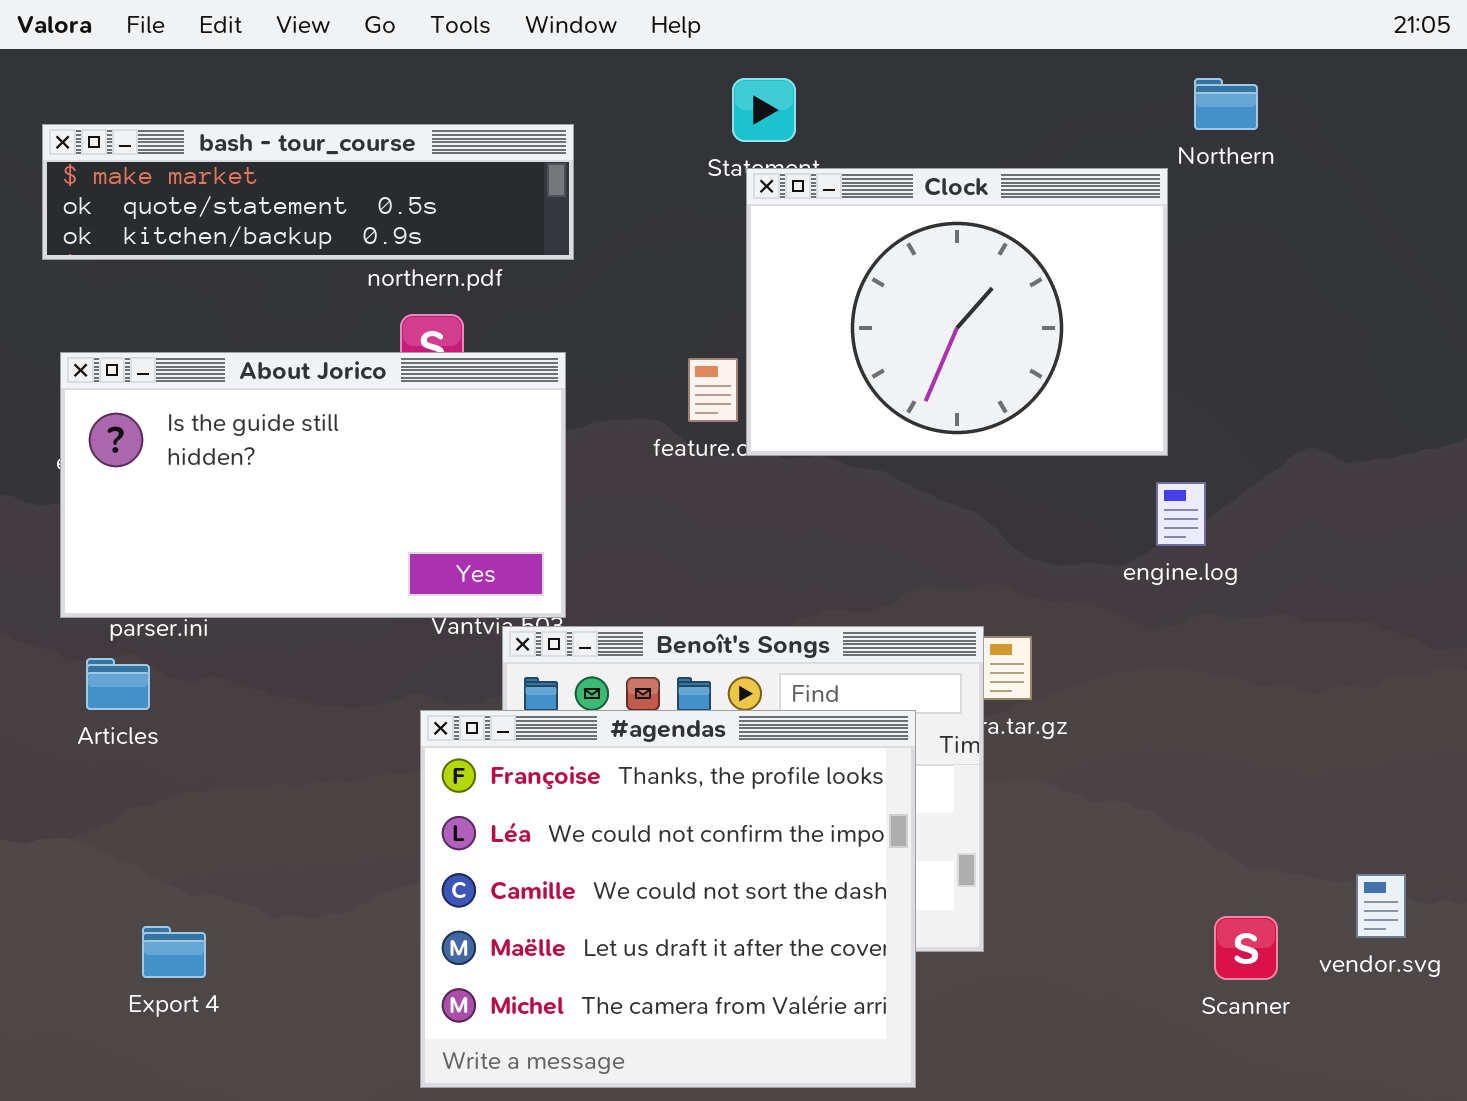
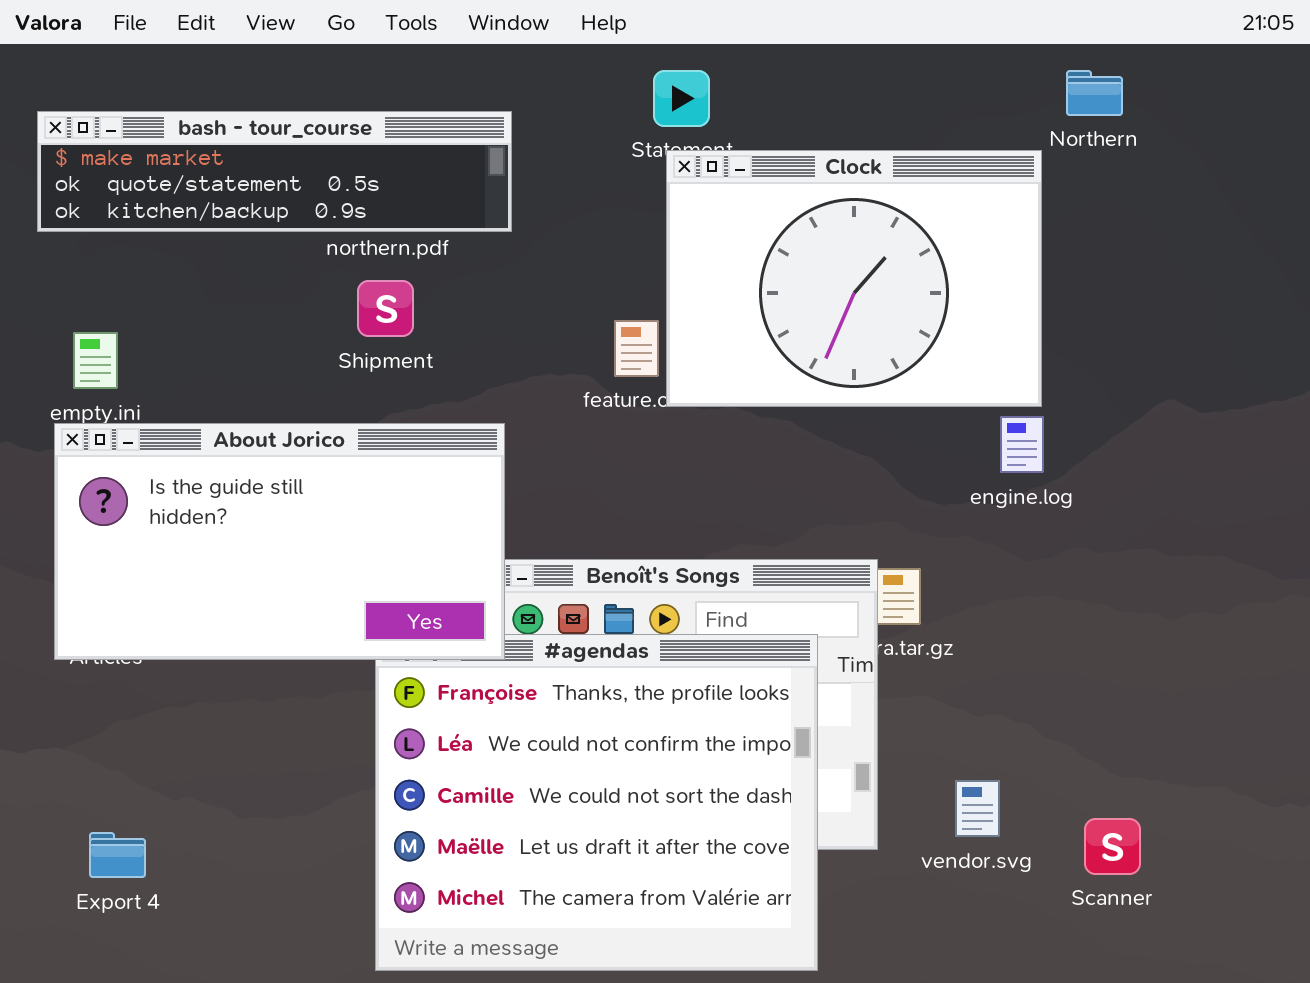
About Jorico: [60,352,566,618] -> [54,423,505,660], moved
engine.log: [1156,482,1206,546] -> [1000,416,1044,473], moved
vendor.svg: [1356,874,1406,938] -> [955,780,1000,837], moved
Export 4: [142,926,206,978] -> [89,832,146,878], moved

